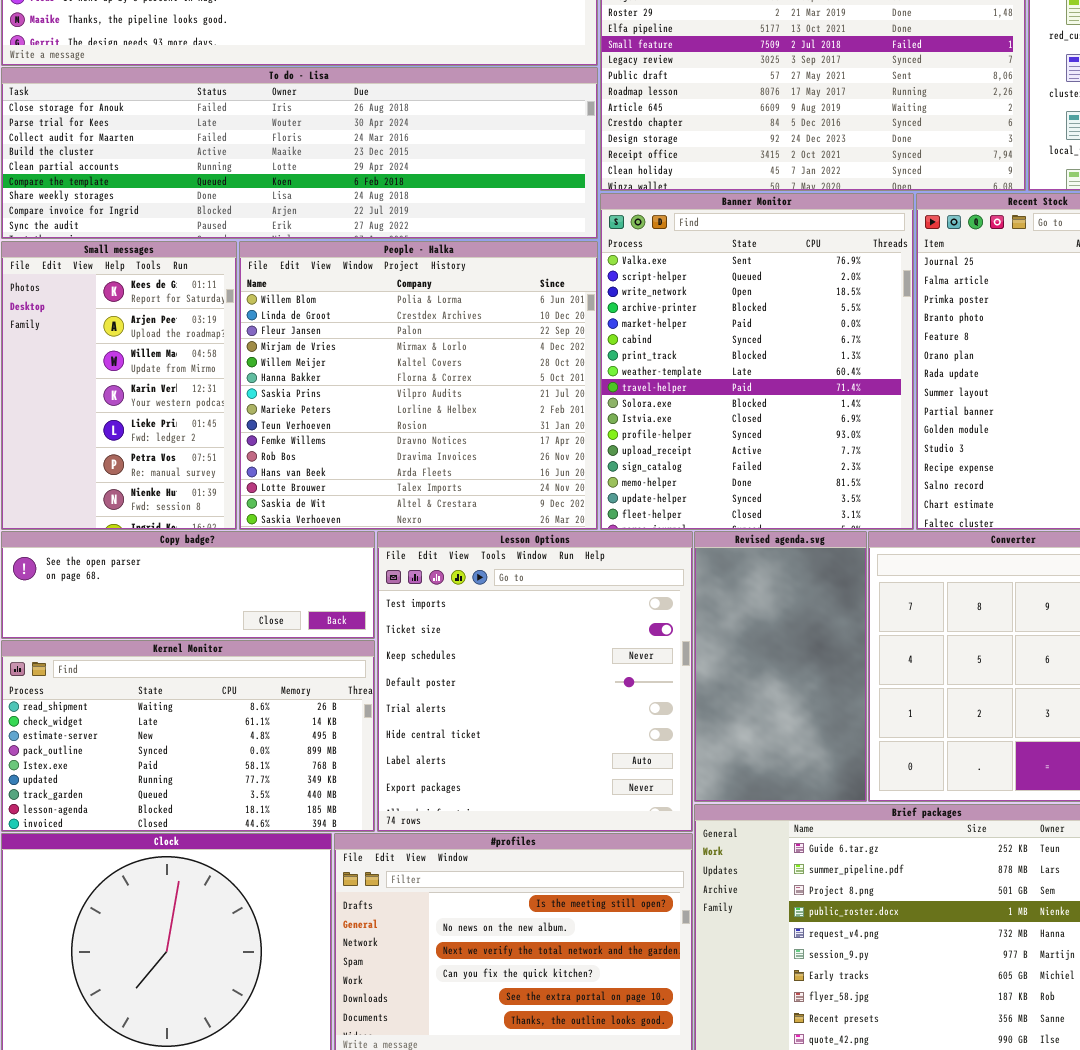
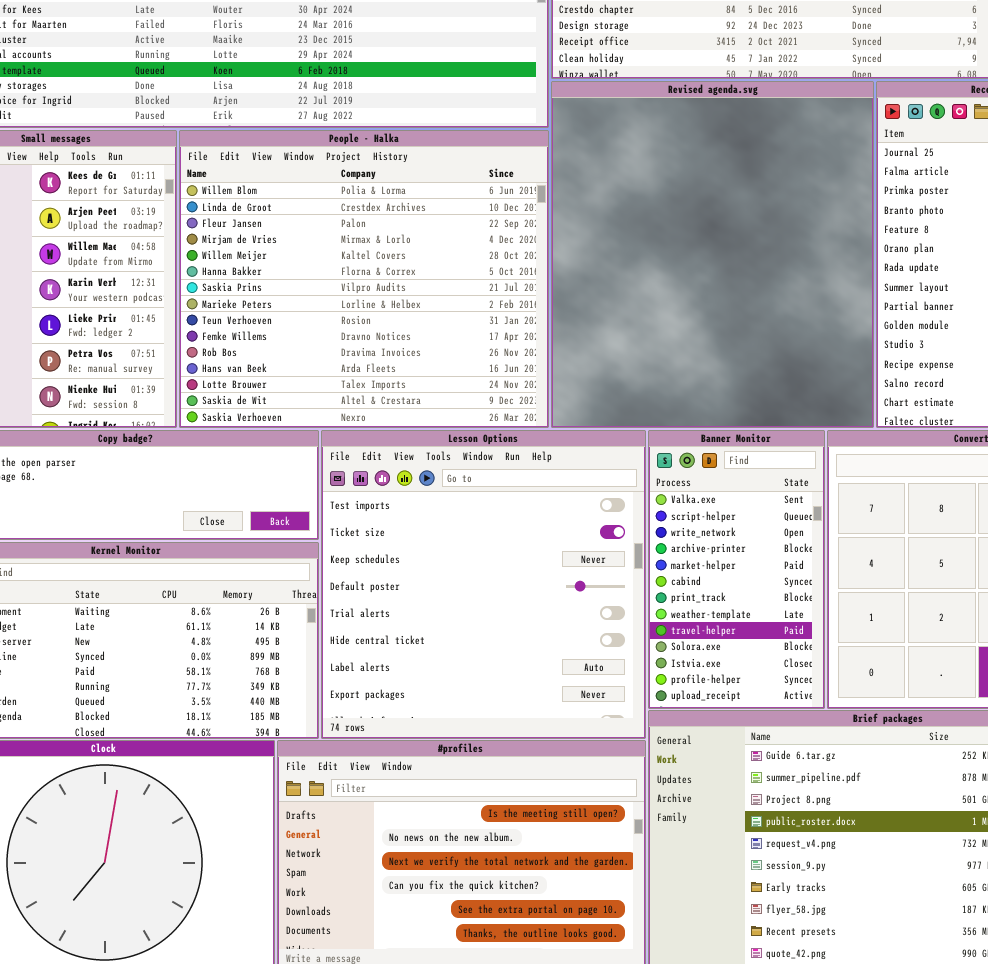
Banner Monitor: [600,193,914,530] -> [648,430,825,709], moved, resized
Revised agenda.svg: [694,531,867,802] -> [551,81,874,428], moved, resized

